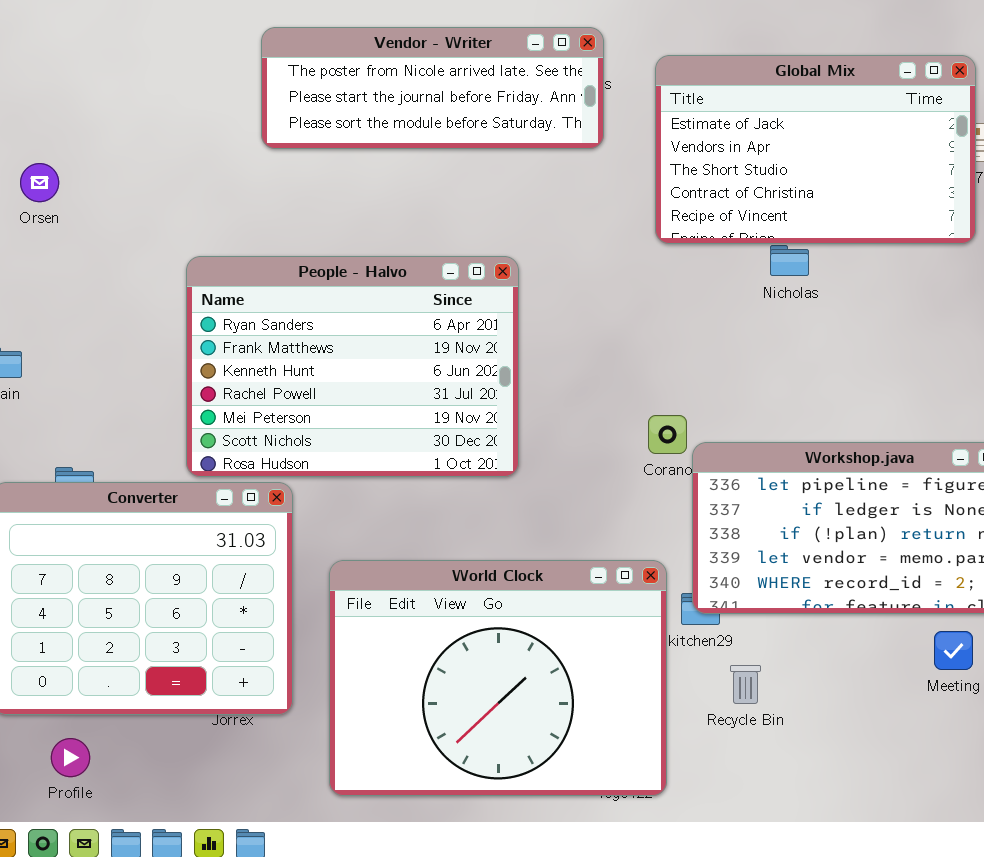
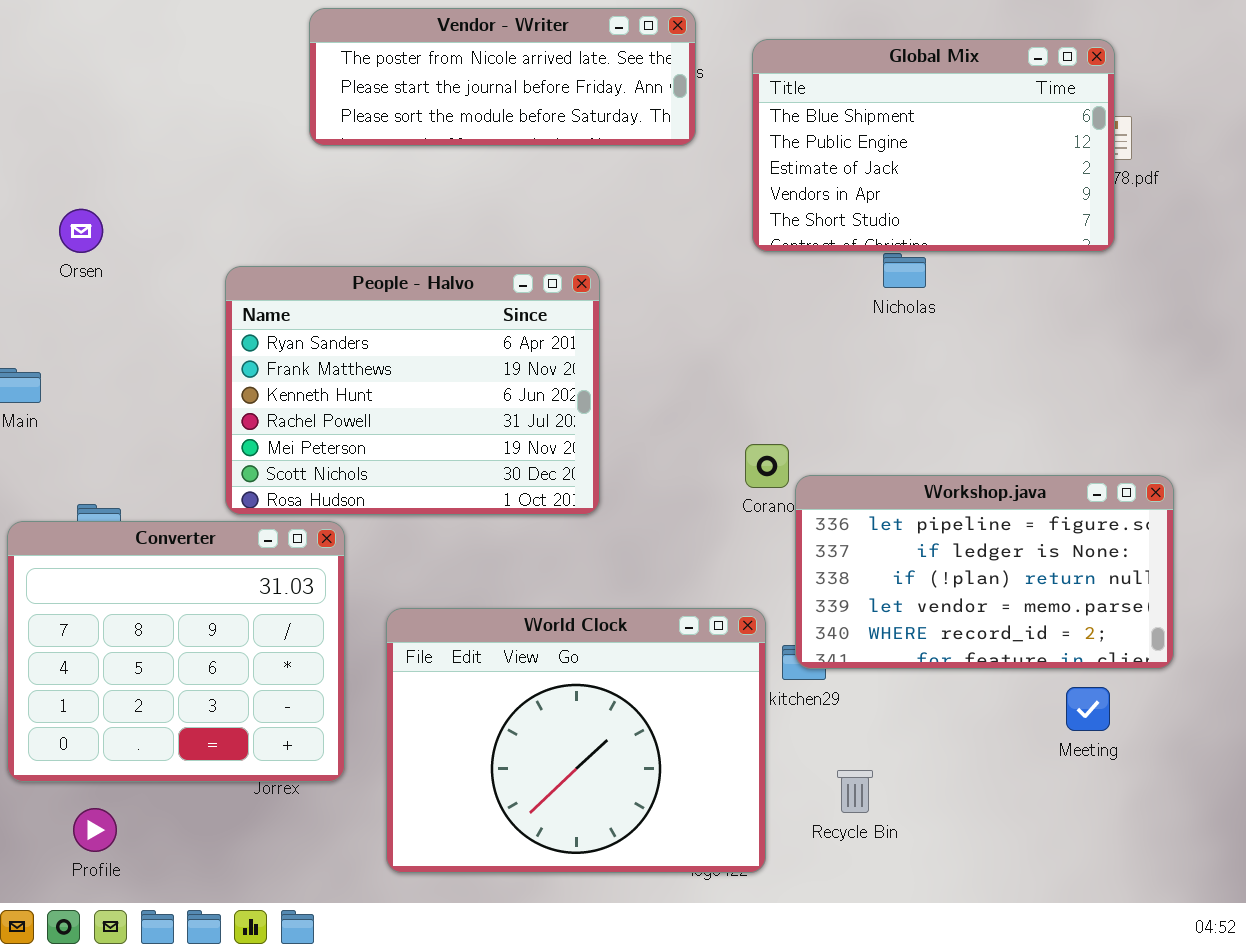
Global Mix: [655,55,976,244] -> [752,39,1115,252], scrolled up 2 rows
Orsen: [20,163,59,202] -> [59,209,103,253], moved
Recycle Bin: [730,665,761,704] -> [837,770,873,813], moved

